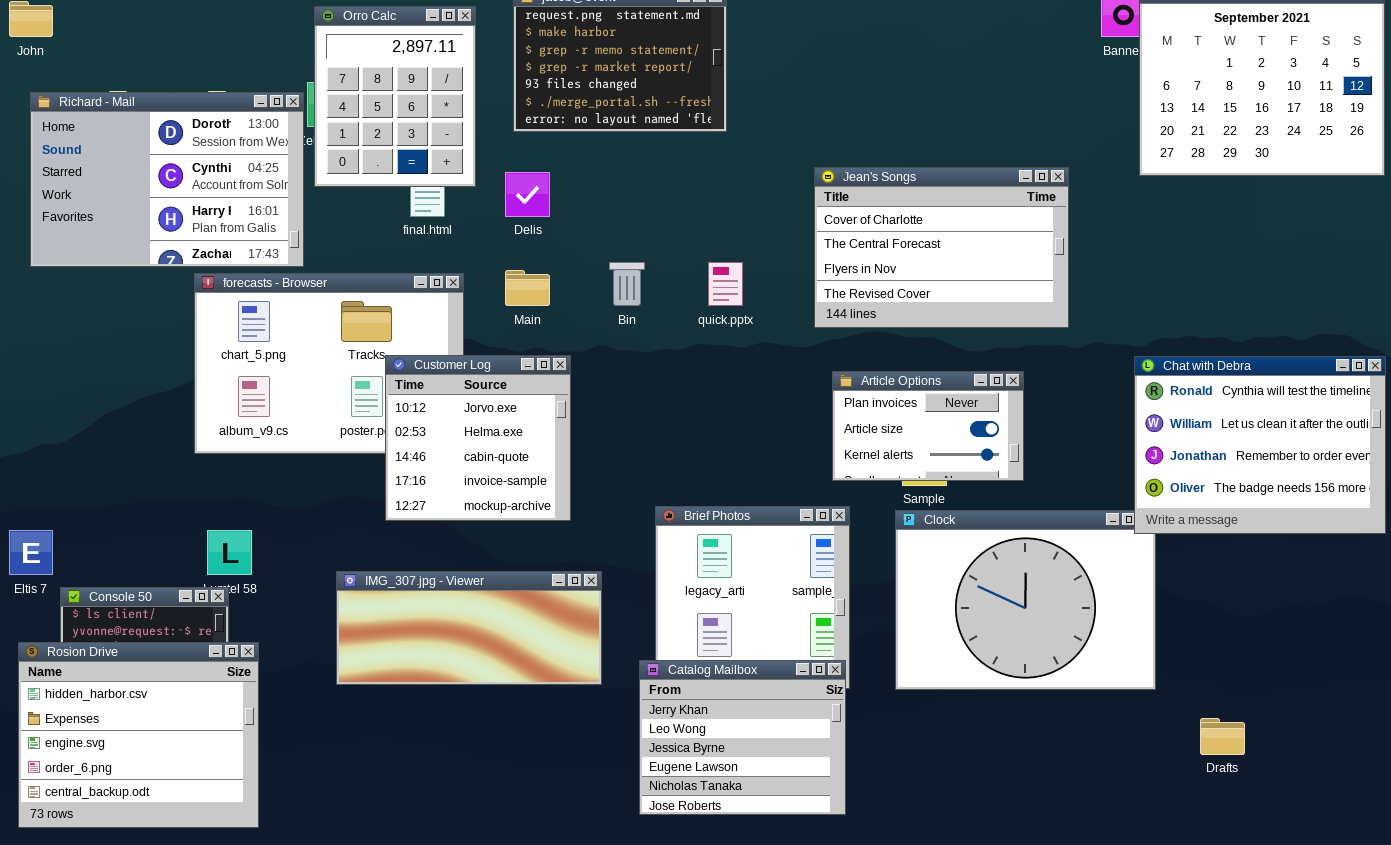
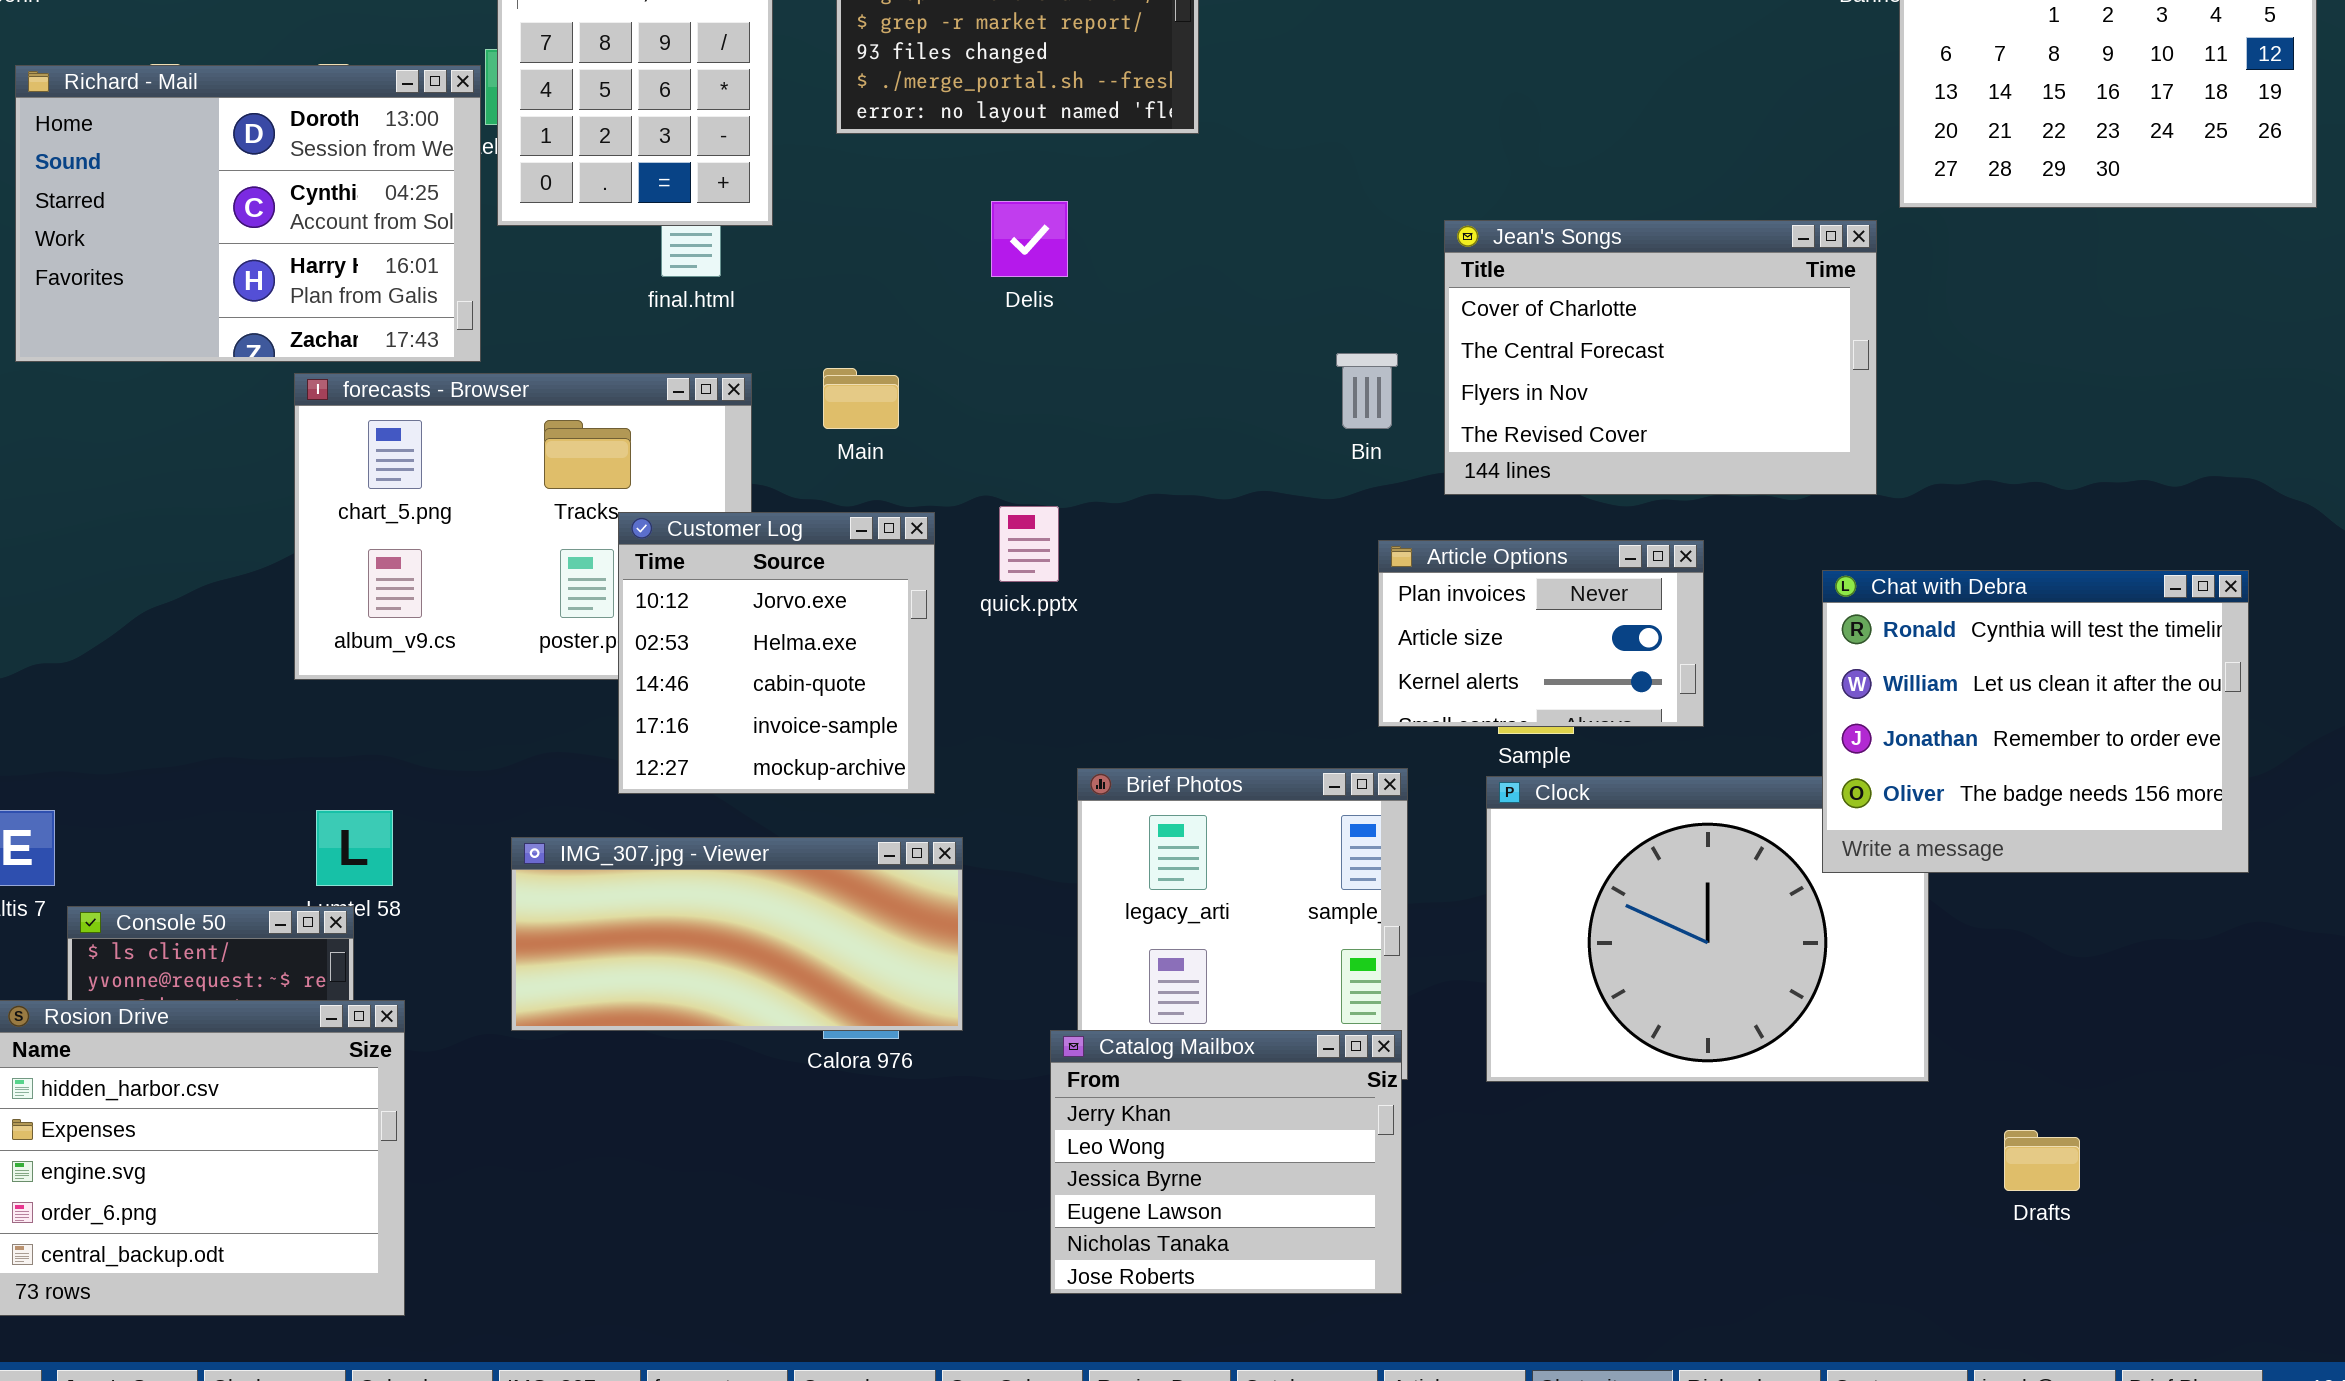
Jean's Songs: [814,167,1069,328] -> [1444,220,1877,495], moved
Delis: [505,172,550,217] -> [991,201,1068,277], moved
Bin: [609,262,645,306] -> [1336,353,1398,429], moved
quick.pptx: [708,262,743,306] -> [999,506,1059,582], moved
Chat with Debra: [1134,356,1386,534] -> [1822,570,2249,873], moved
IMG_307.jpg - Viewer: [336,571,602,685] -> [511,837,963,1031], moved

